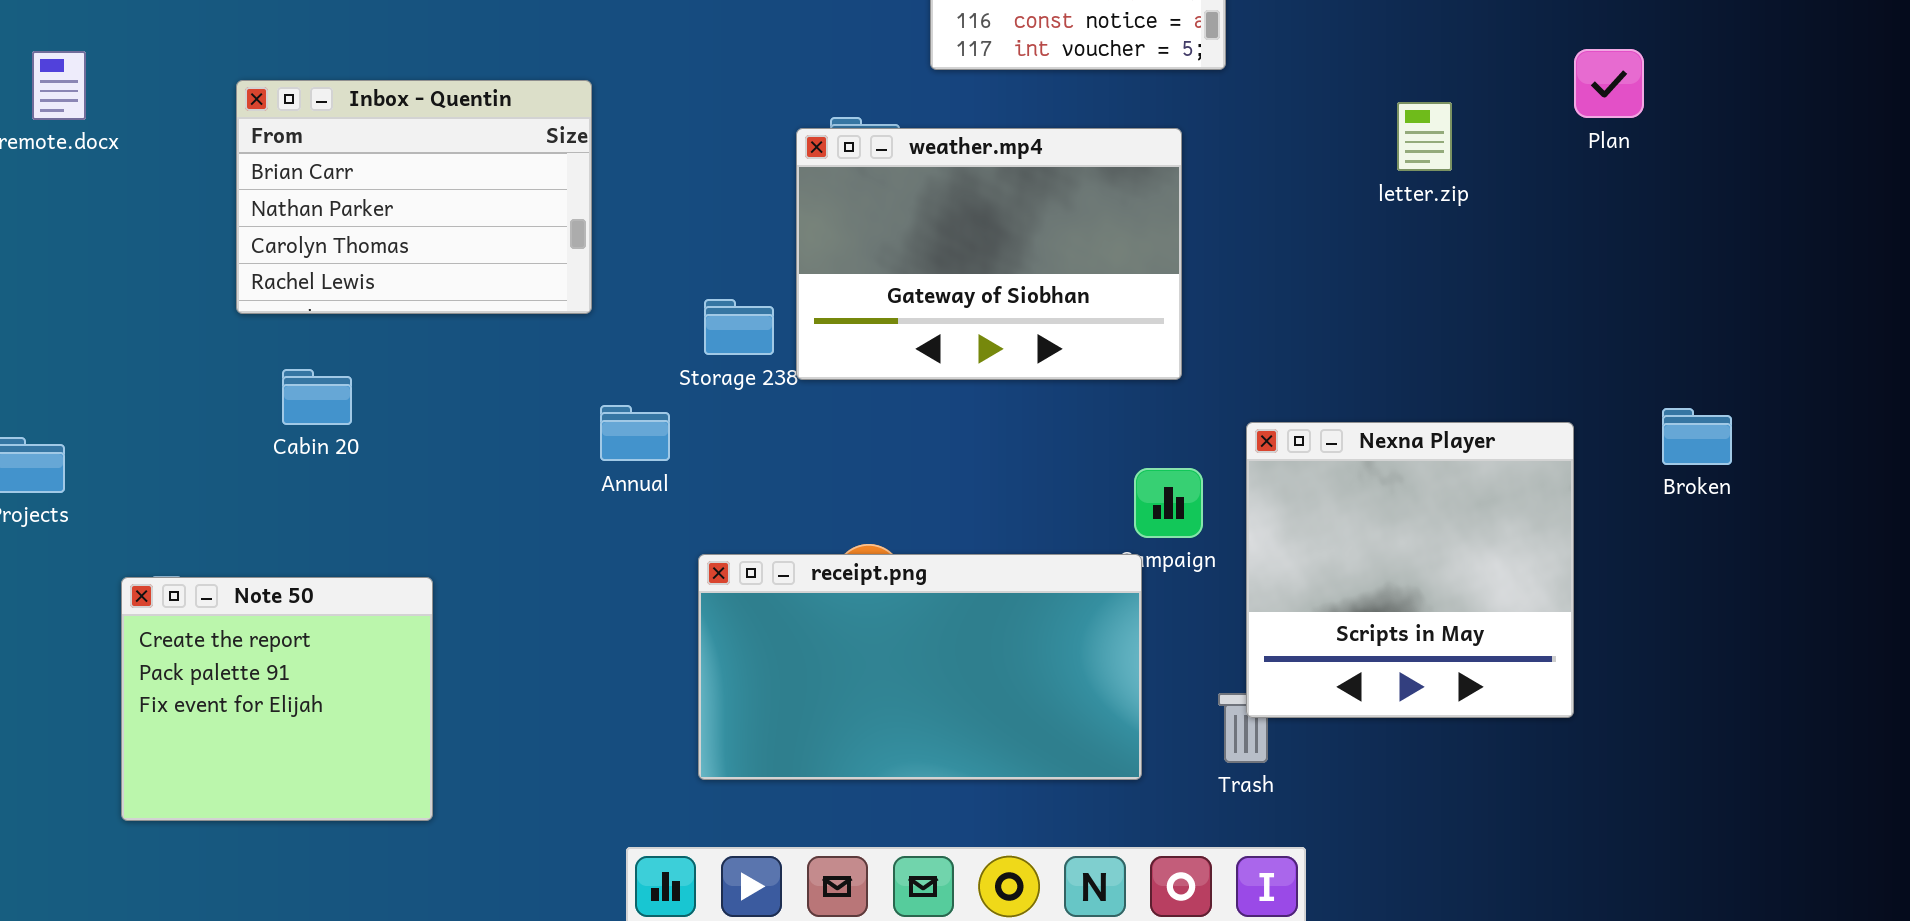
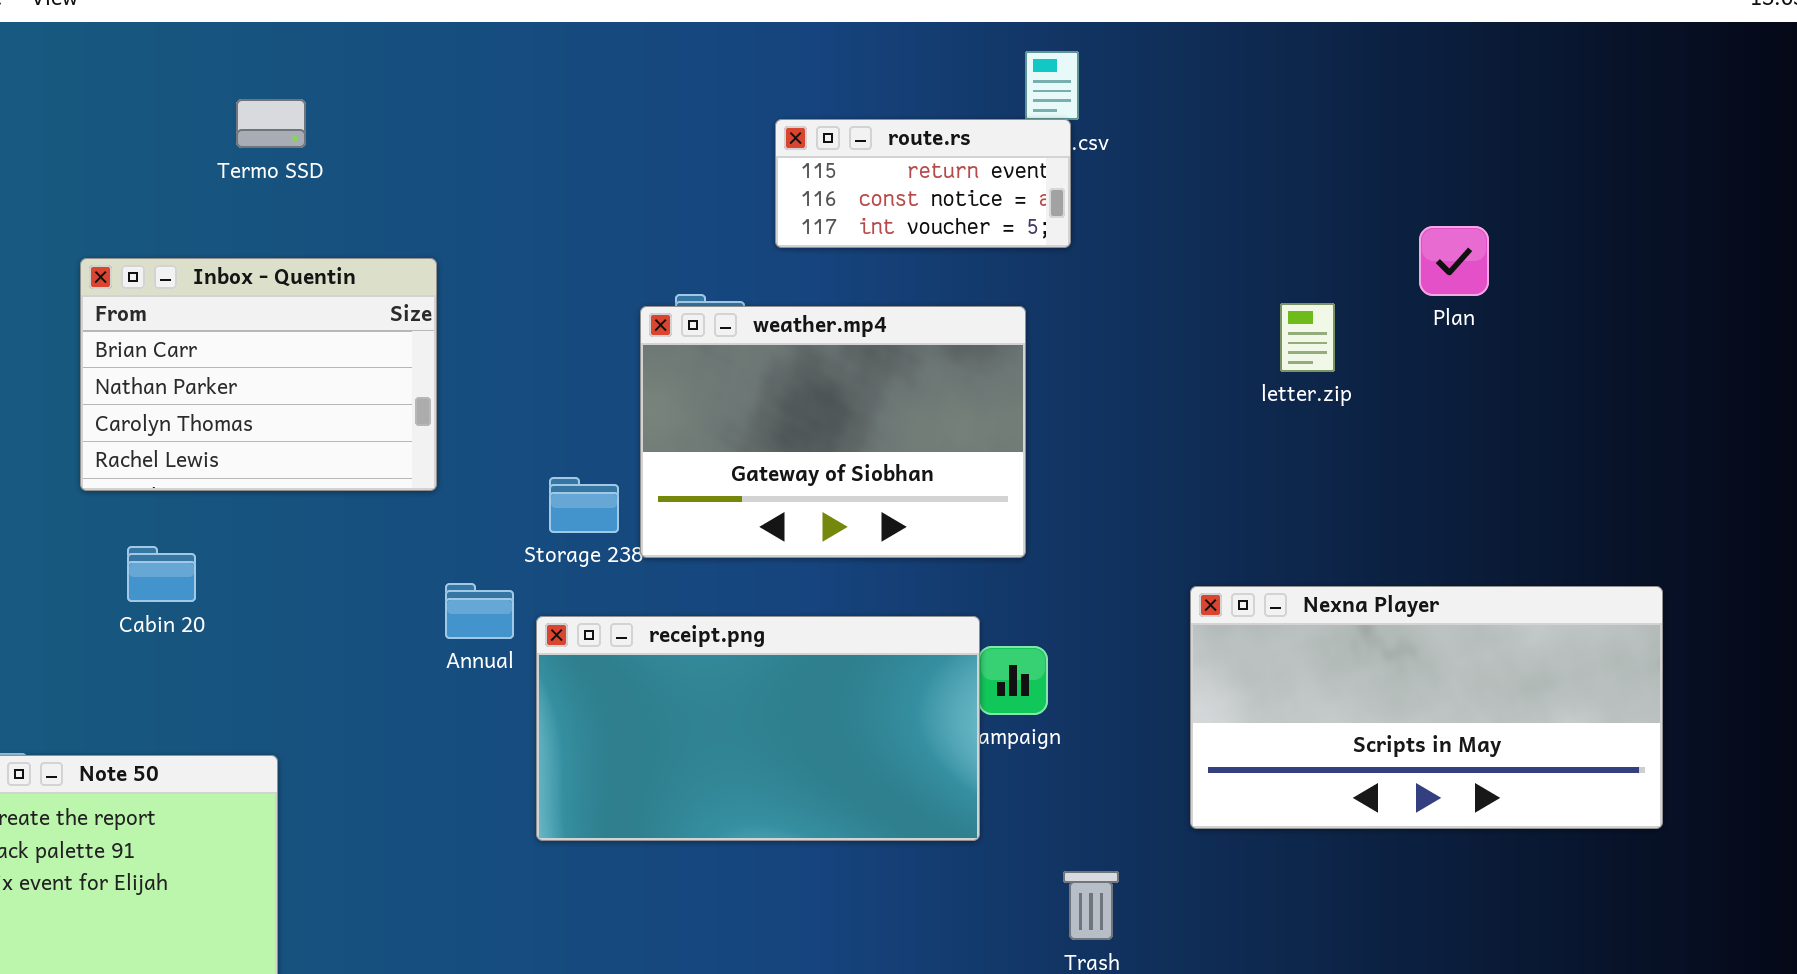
letter.zip: [1397,102,1452,171] -> [1280,303,1335,372], moved
Nexna Player: [1246,422,1574,718] -> [1190,586,1663,829], moved, resized
receipt.png: [698,554,1142,780] -> [536,616,980,841], moved

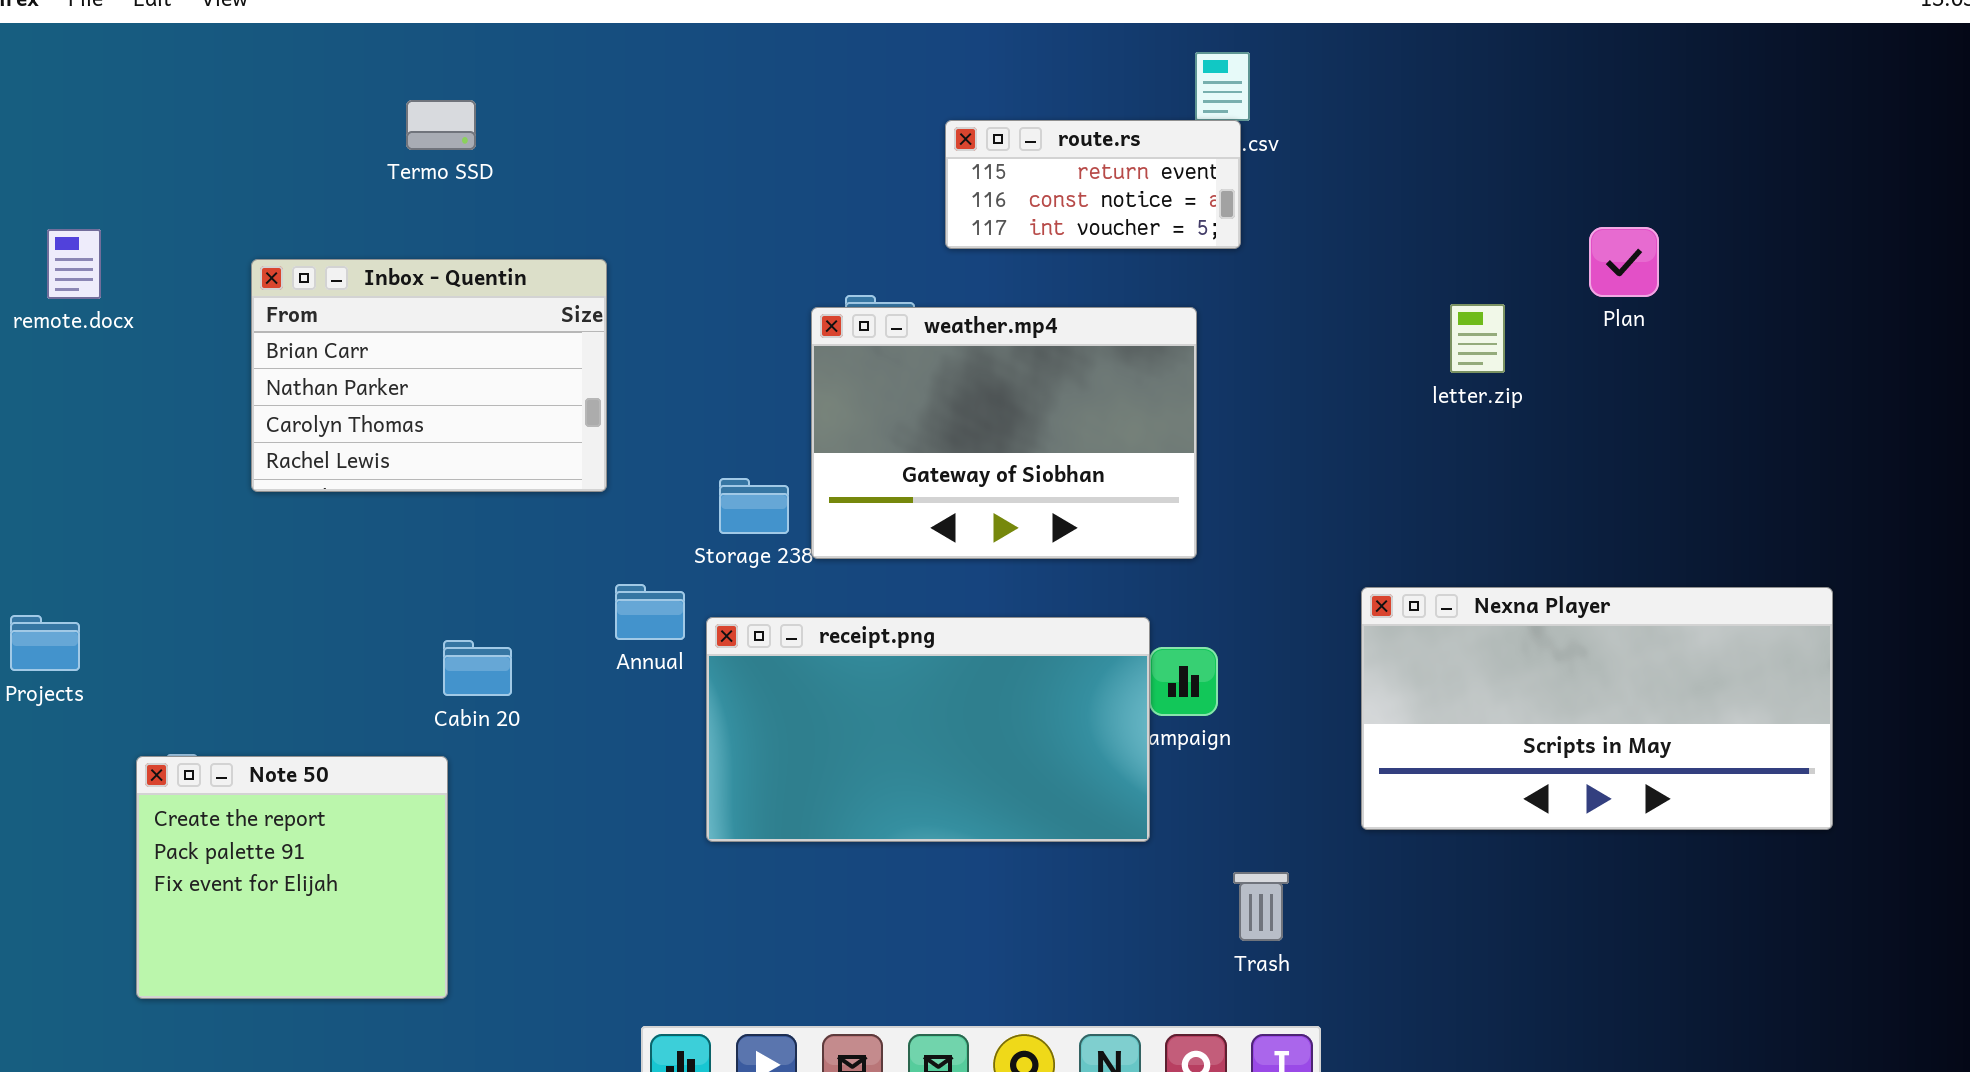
Cabin 20: [127,546,196,602] -> [443,640,512,696], moved

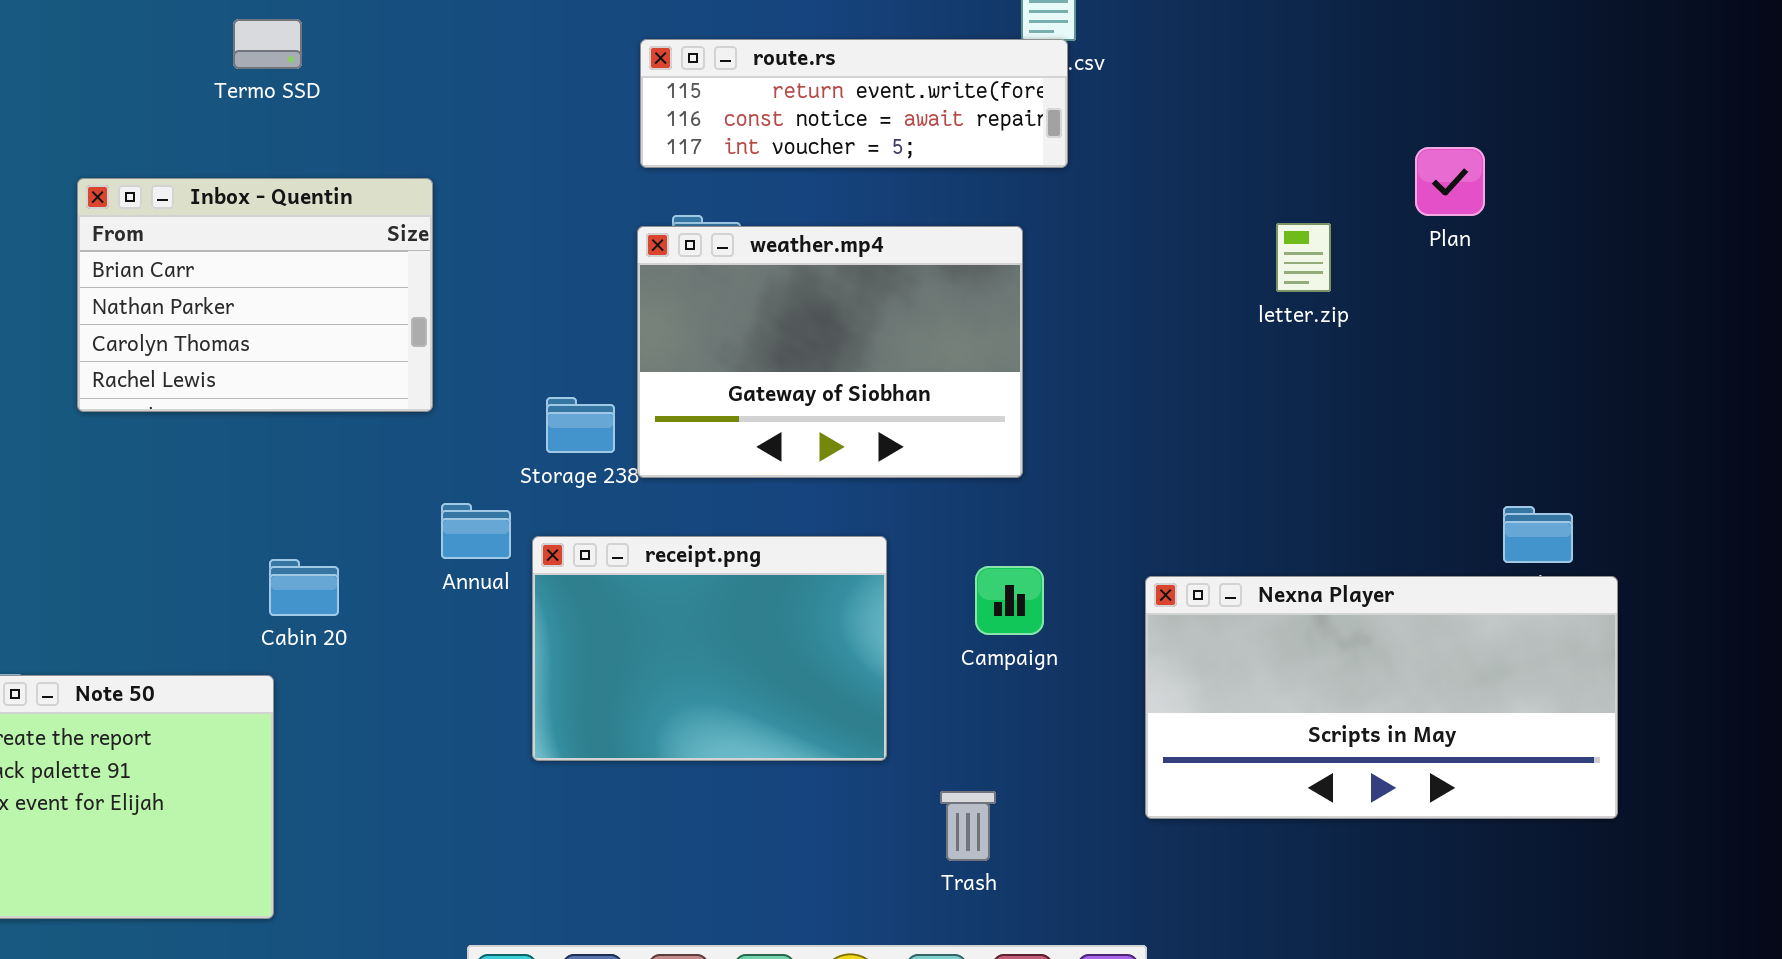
route.rs: [945,120,1241,249] -> [640,39,1068,168], resized
Nexna Player: [1361,587,1833,830] -> [1145,576,1618,819], moved
receipt.png: [706,617,1150,842] -> [532,536,887,761], resized
Trash: [1233,872,1289,941] -> [940,791,996,861], moved

